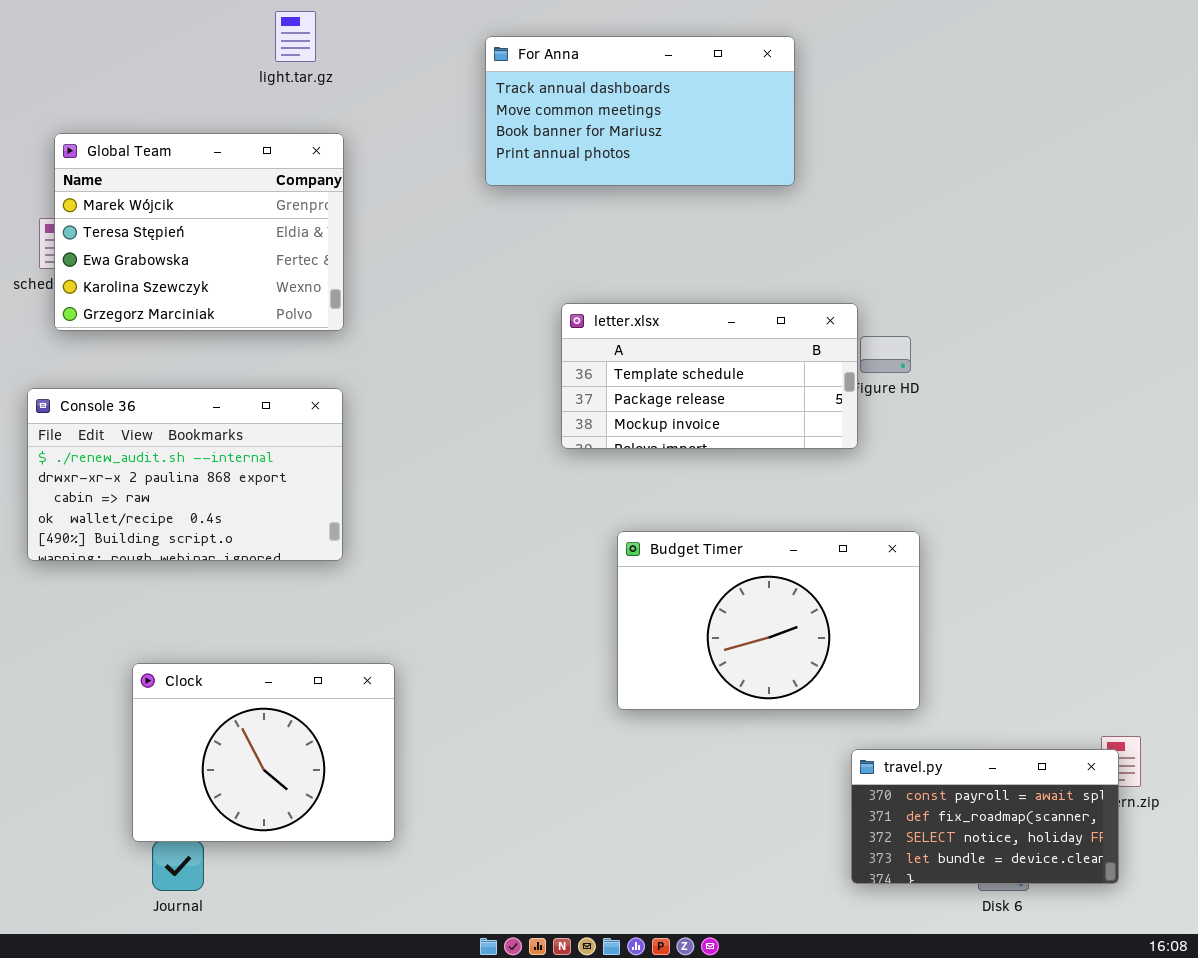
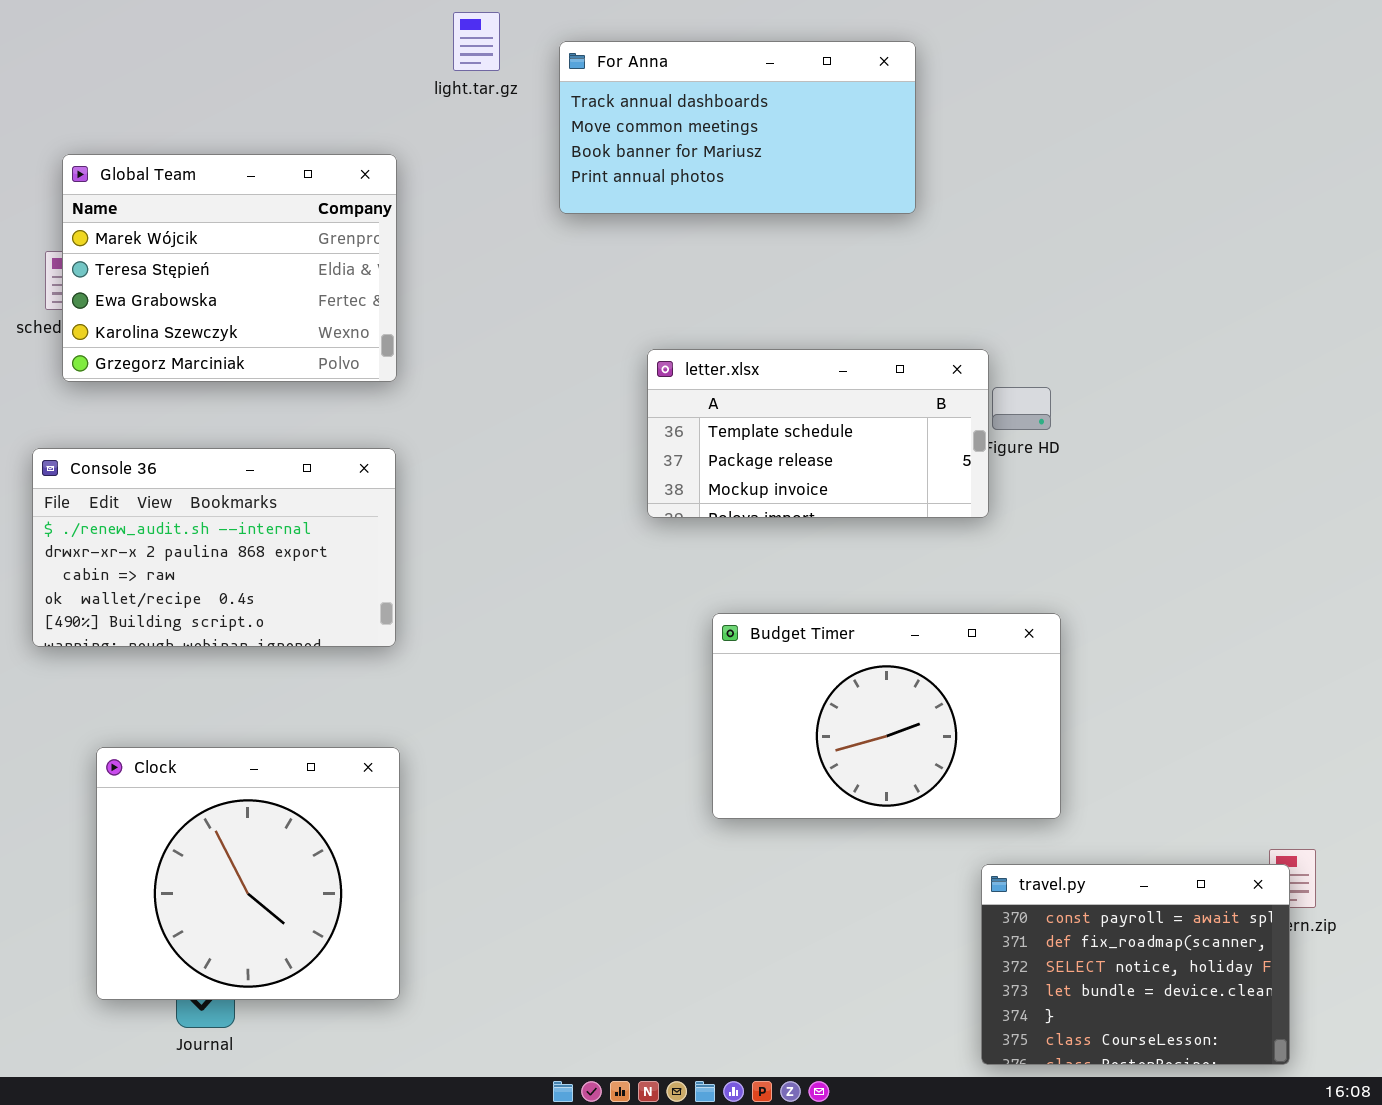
light.tar.gz: [275,11,316,62] -> [453,12,500,71], moved
Clock: [132,663,395,842] -> [96,747,400,1000], moved, resized
travel.py: [851,749,1119,884] -> [981,864,1290,1065], resized

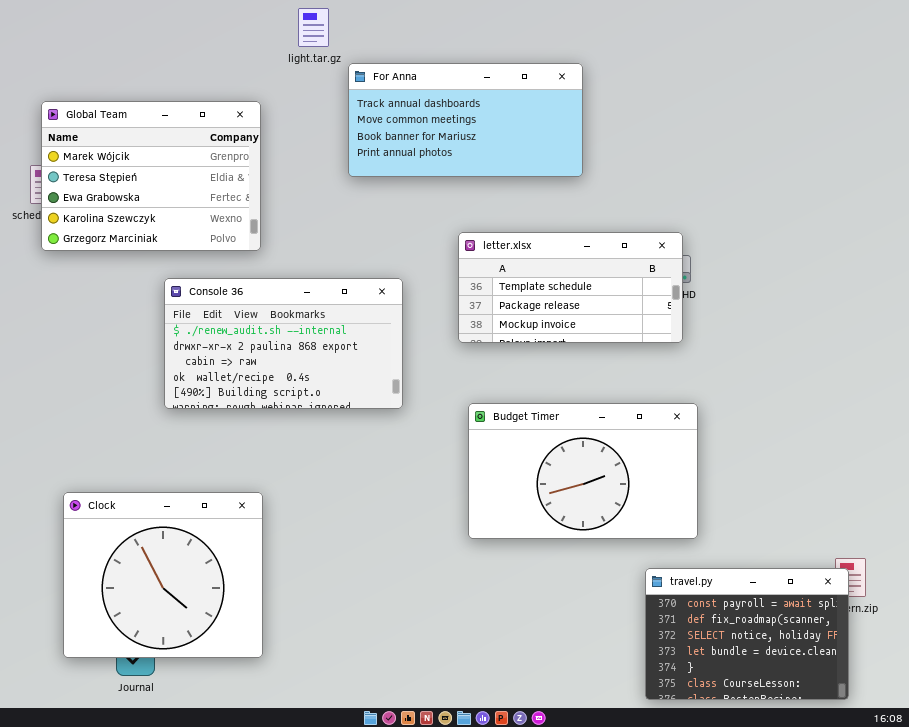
For Anna: [559,41,916,214] -> [348,63,583,177], moved
letter.xlsx: [647,349,989,518] -> [458,232,683,343], moved
Console 36: [32,448,396,647] -> [164,278,403,409], moved

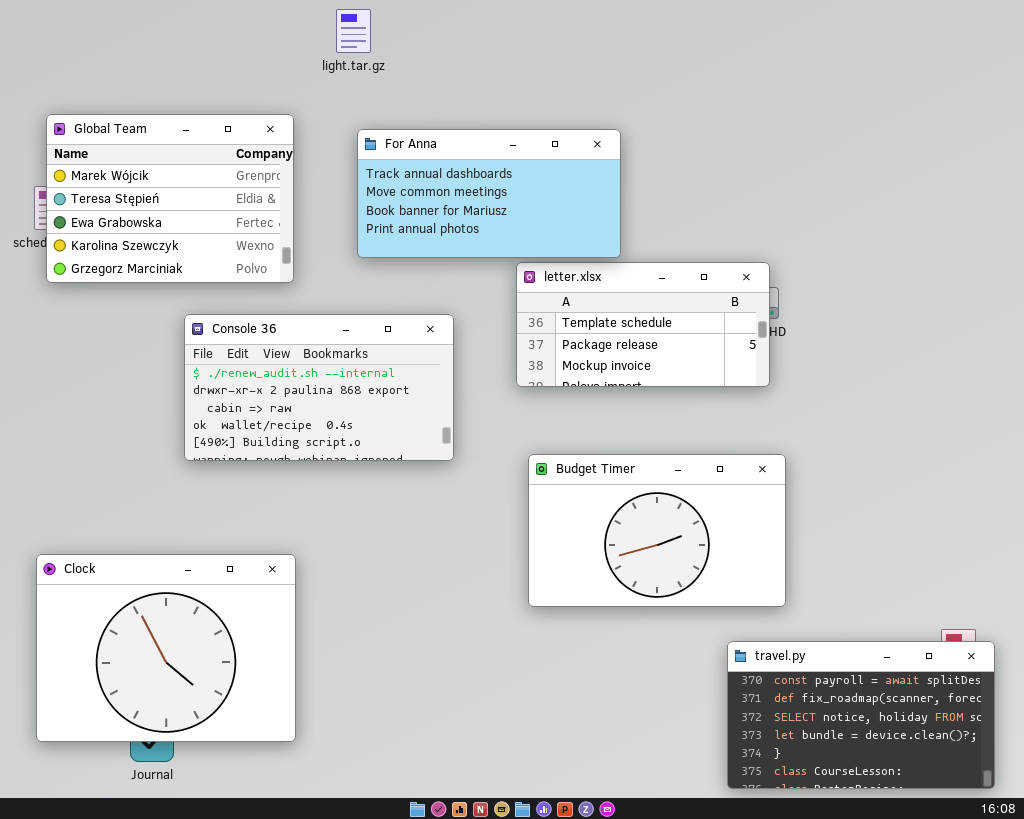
For Anna: [348,63,583,177] -> [357,129,621,258], moved
Clock: [63,492,263,658] -> [36,554,296,742], resized
travel.py: [645,568,849,700] -> [727,641,995,789], resized

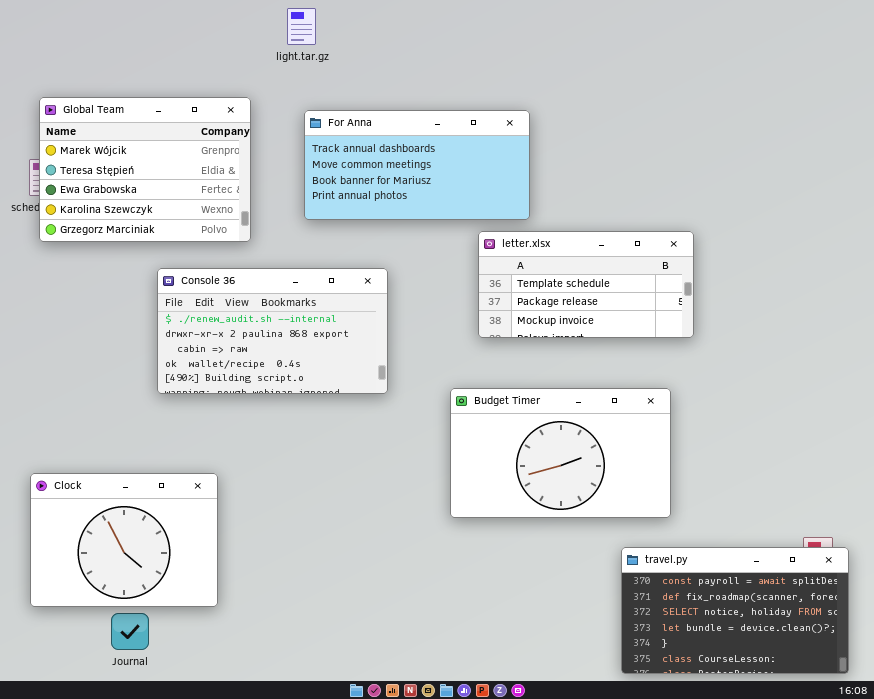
letter.xlsx: [516,262,770,387] -> [478,231,694,338], moved
Clock: [36,554,296,742] -> [30,473,218,607], resized

